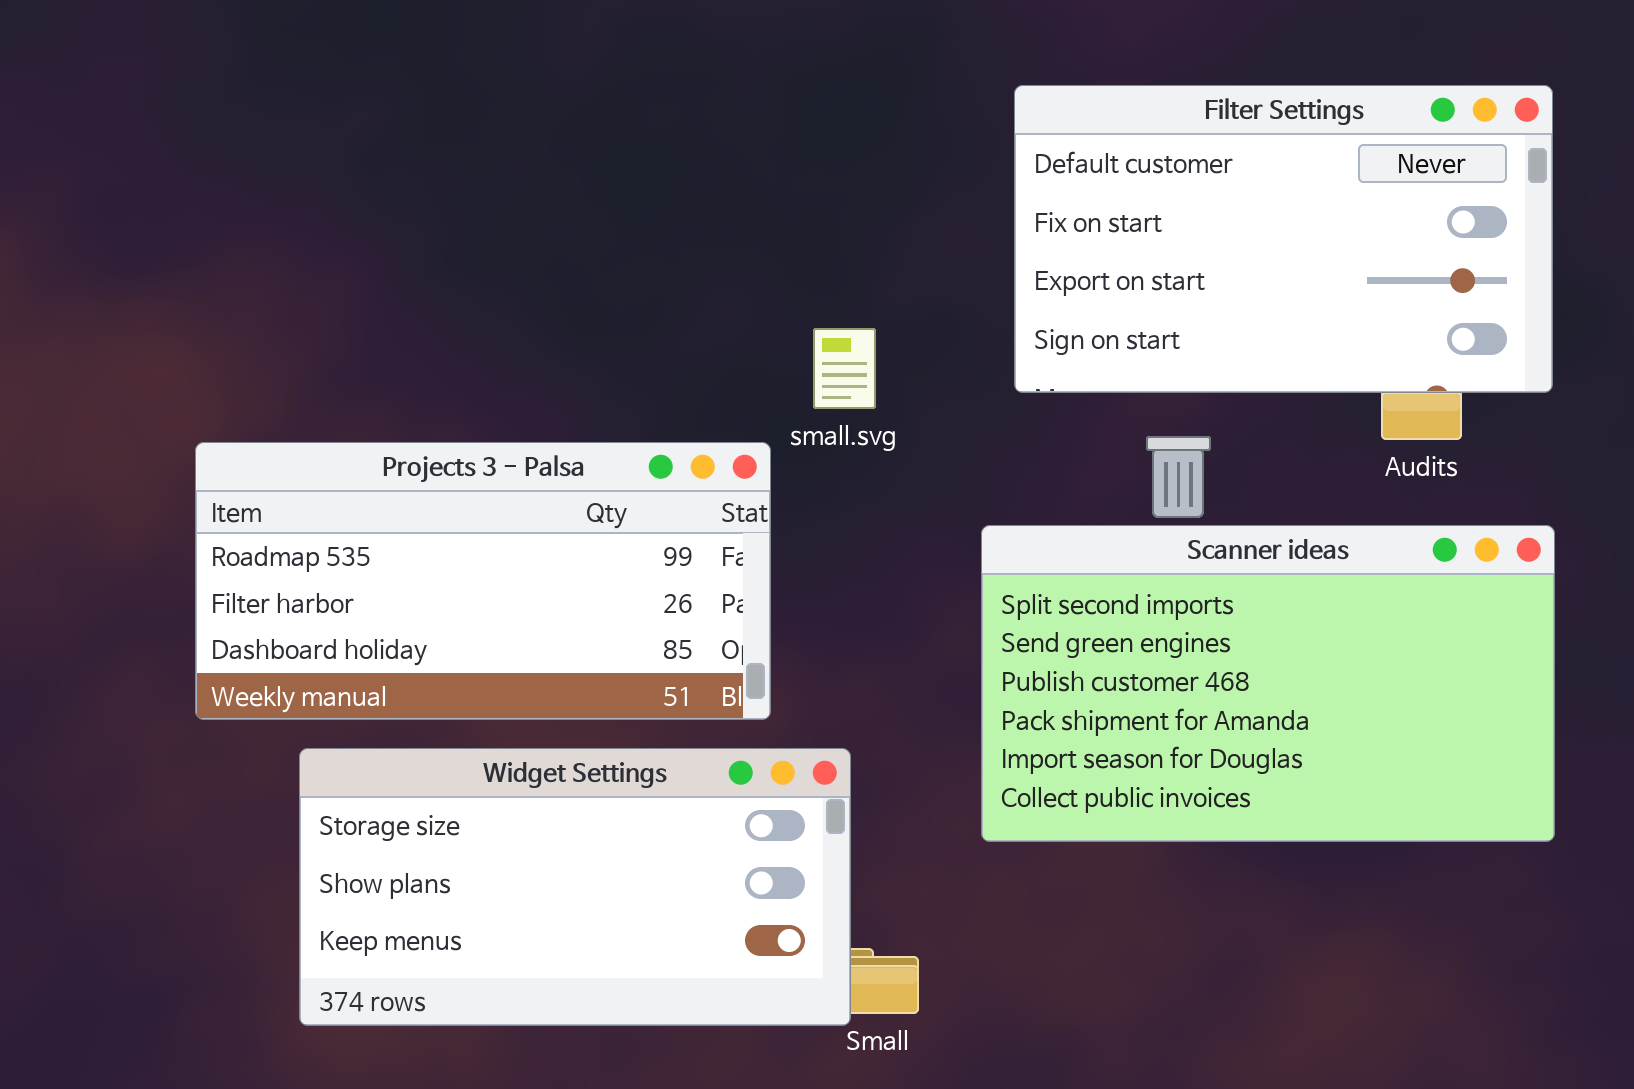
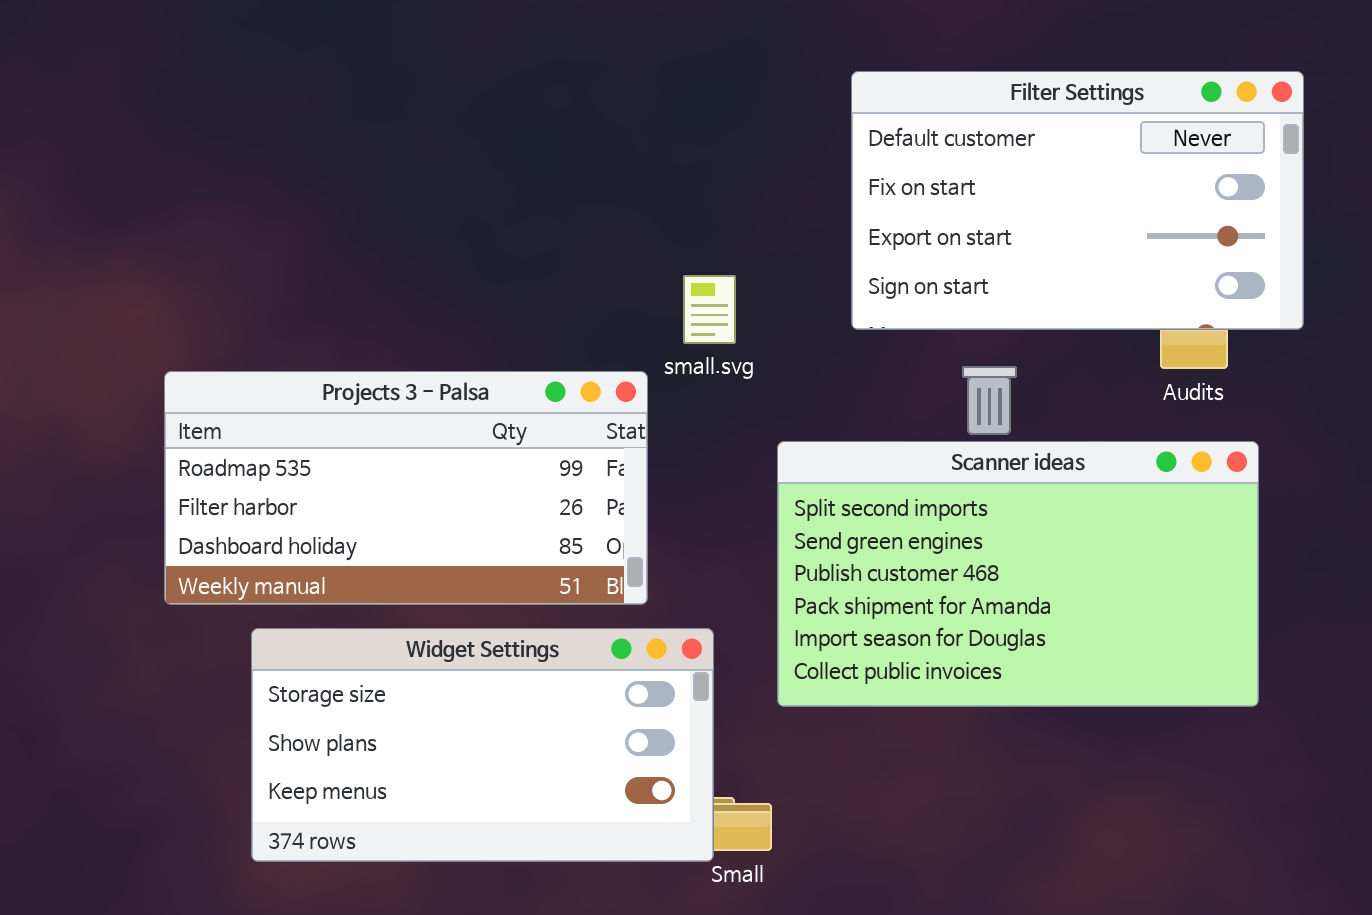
Scanner ideas: [981,525,1555,842] -> [777,441,1259,707], moved

